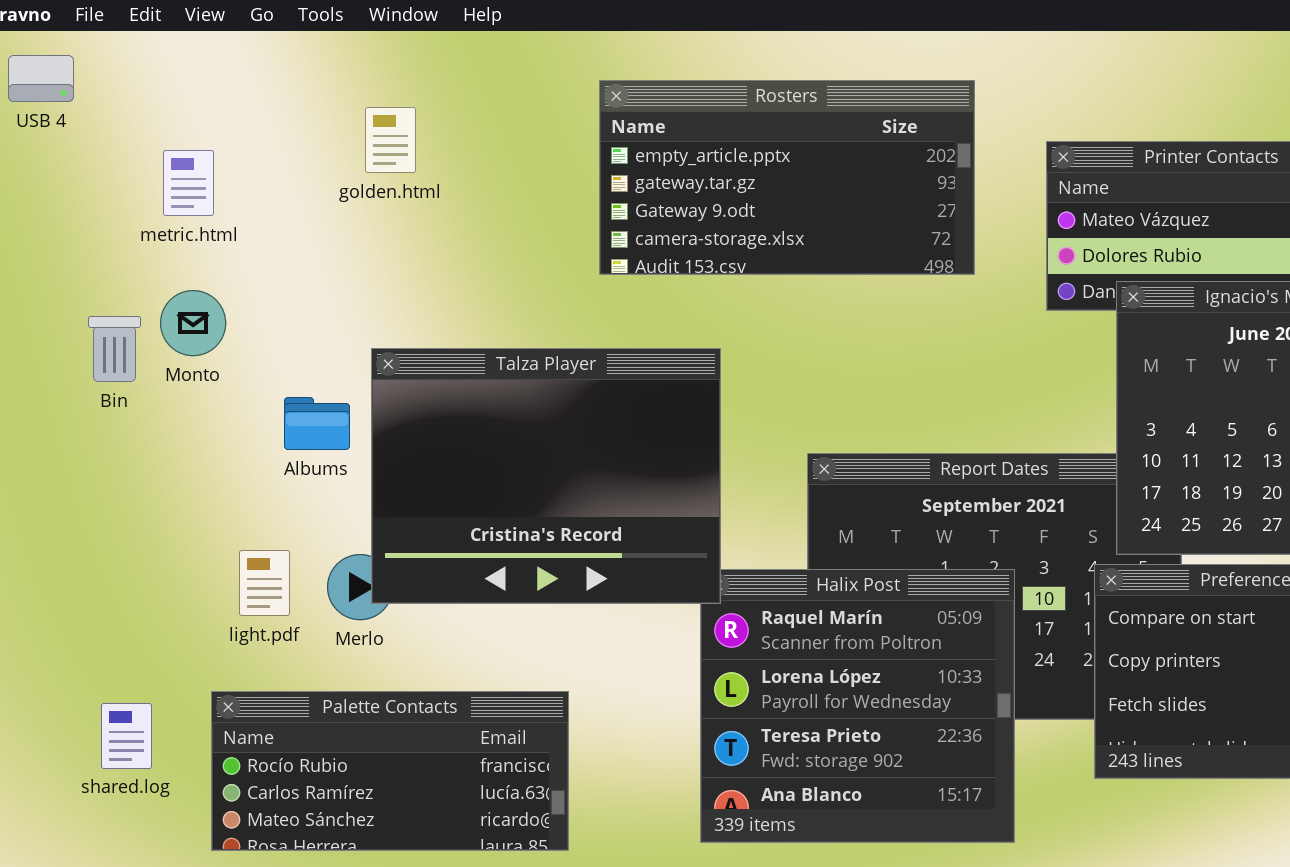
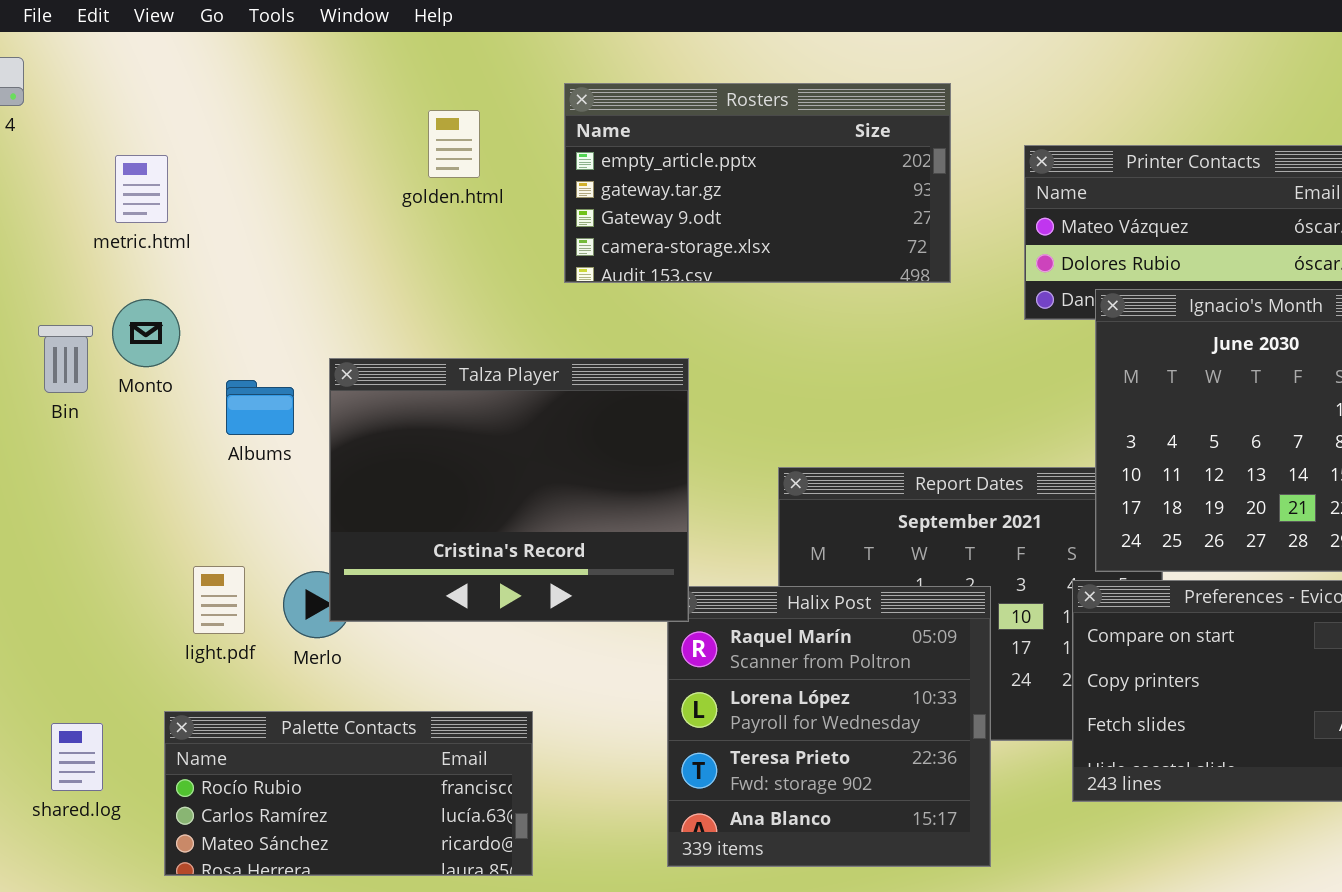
golden.html: [365,107,416,173] -> [428,110,480,178], moved
Albums: [284,397,350,450] -> [226,380,294,435], moved

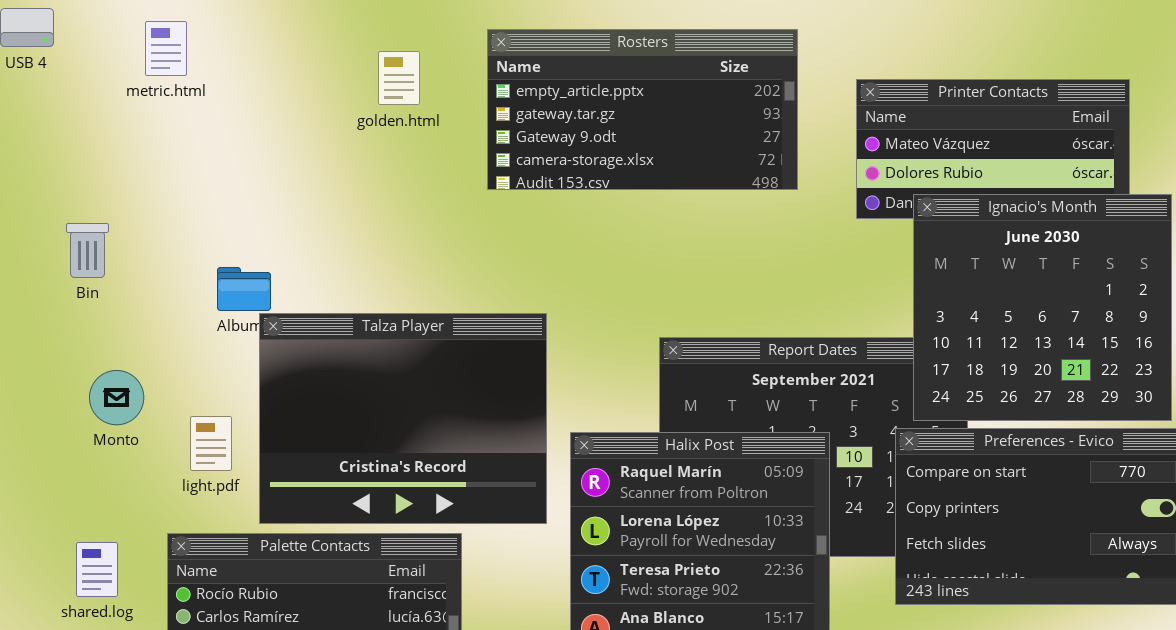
metric.html: [115,155,168,223] -> [145,21,187,76], moved
Monto: [112,299,180,367] -> [89,370,144,425], moved
Talza Player: [329,358,689,622] -> [259,313,547,524], moved

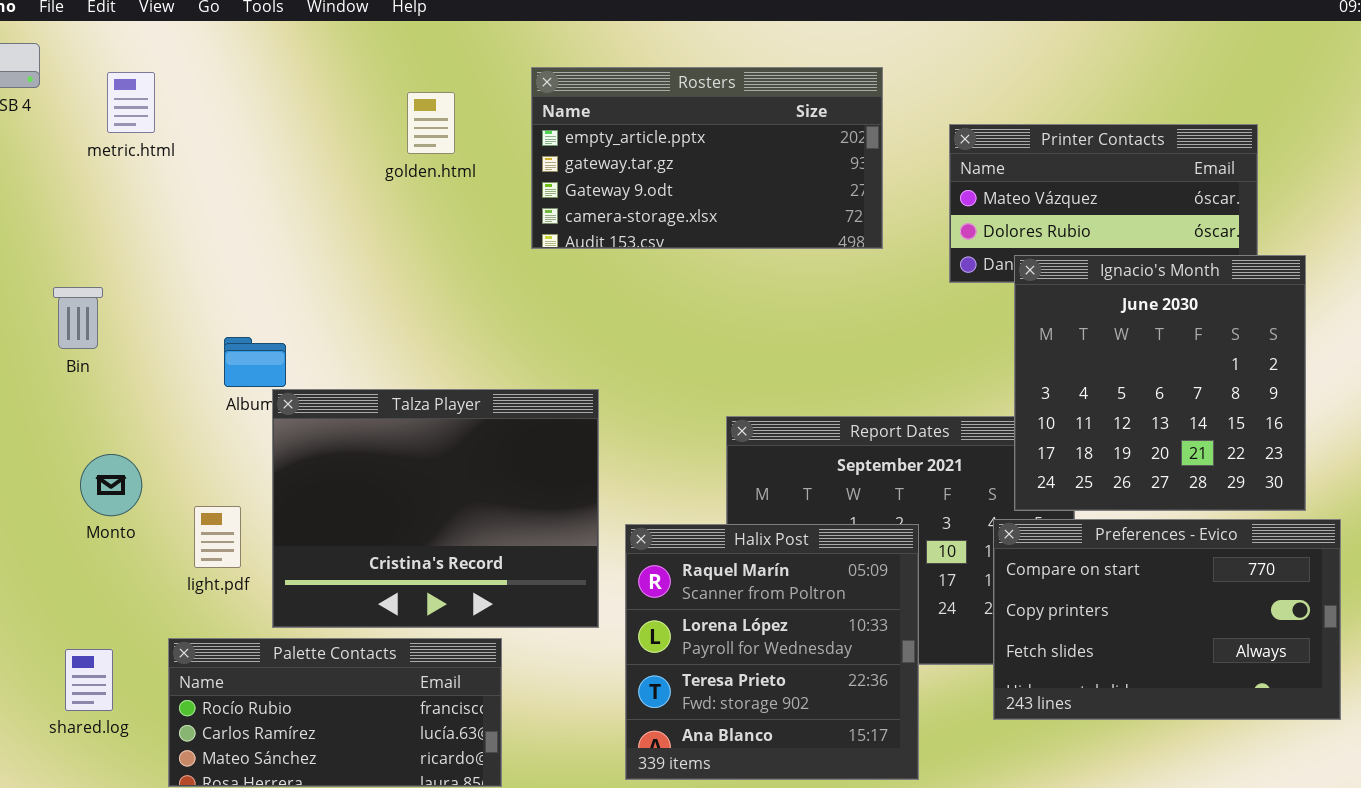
metric.html: [145,21,187,76] -> [107,72,155,133], moved

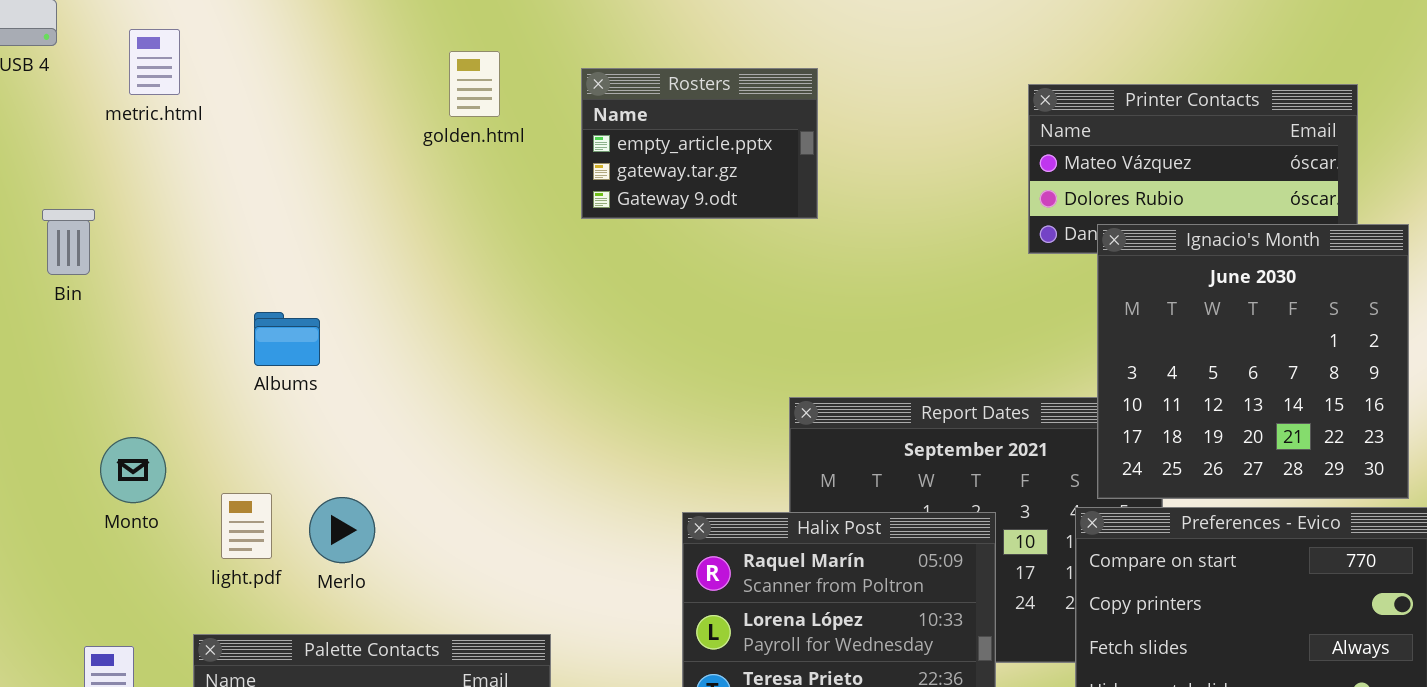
Rosters: [531,67,883,249] -> [581,68,818,219], resized
Bin: [53,287,103,349] -> [42,209,95,275], moved
Talza Player: [272,389,599,628] -> none, closed

